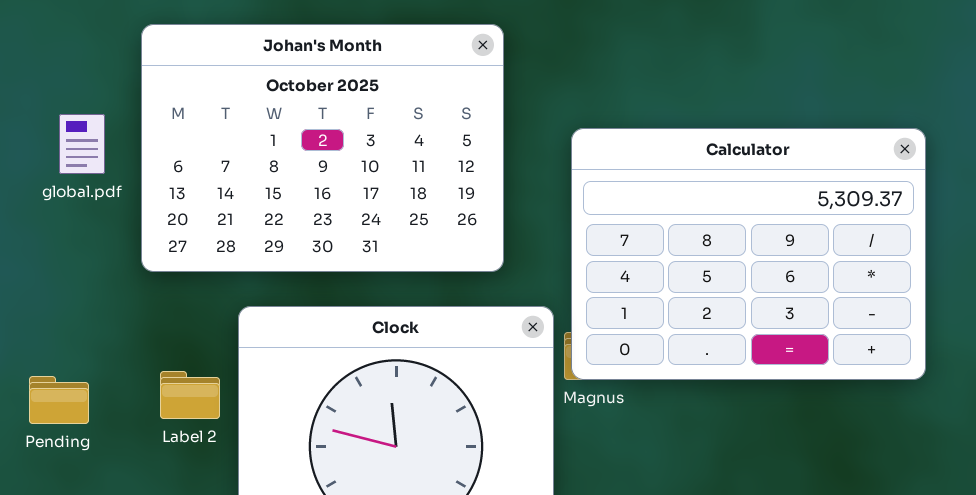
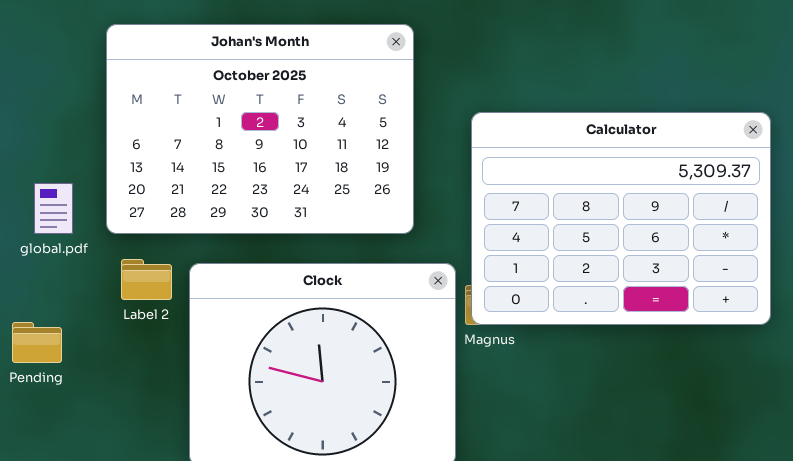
global.pdf: [59,114,105,174] -> [34,183,73,234], moved
Label 2: [160,371,220,419] -> [121,259,172,300], moved

